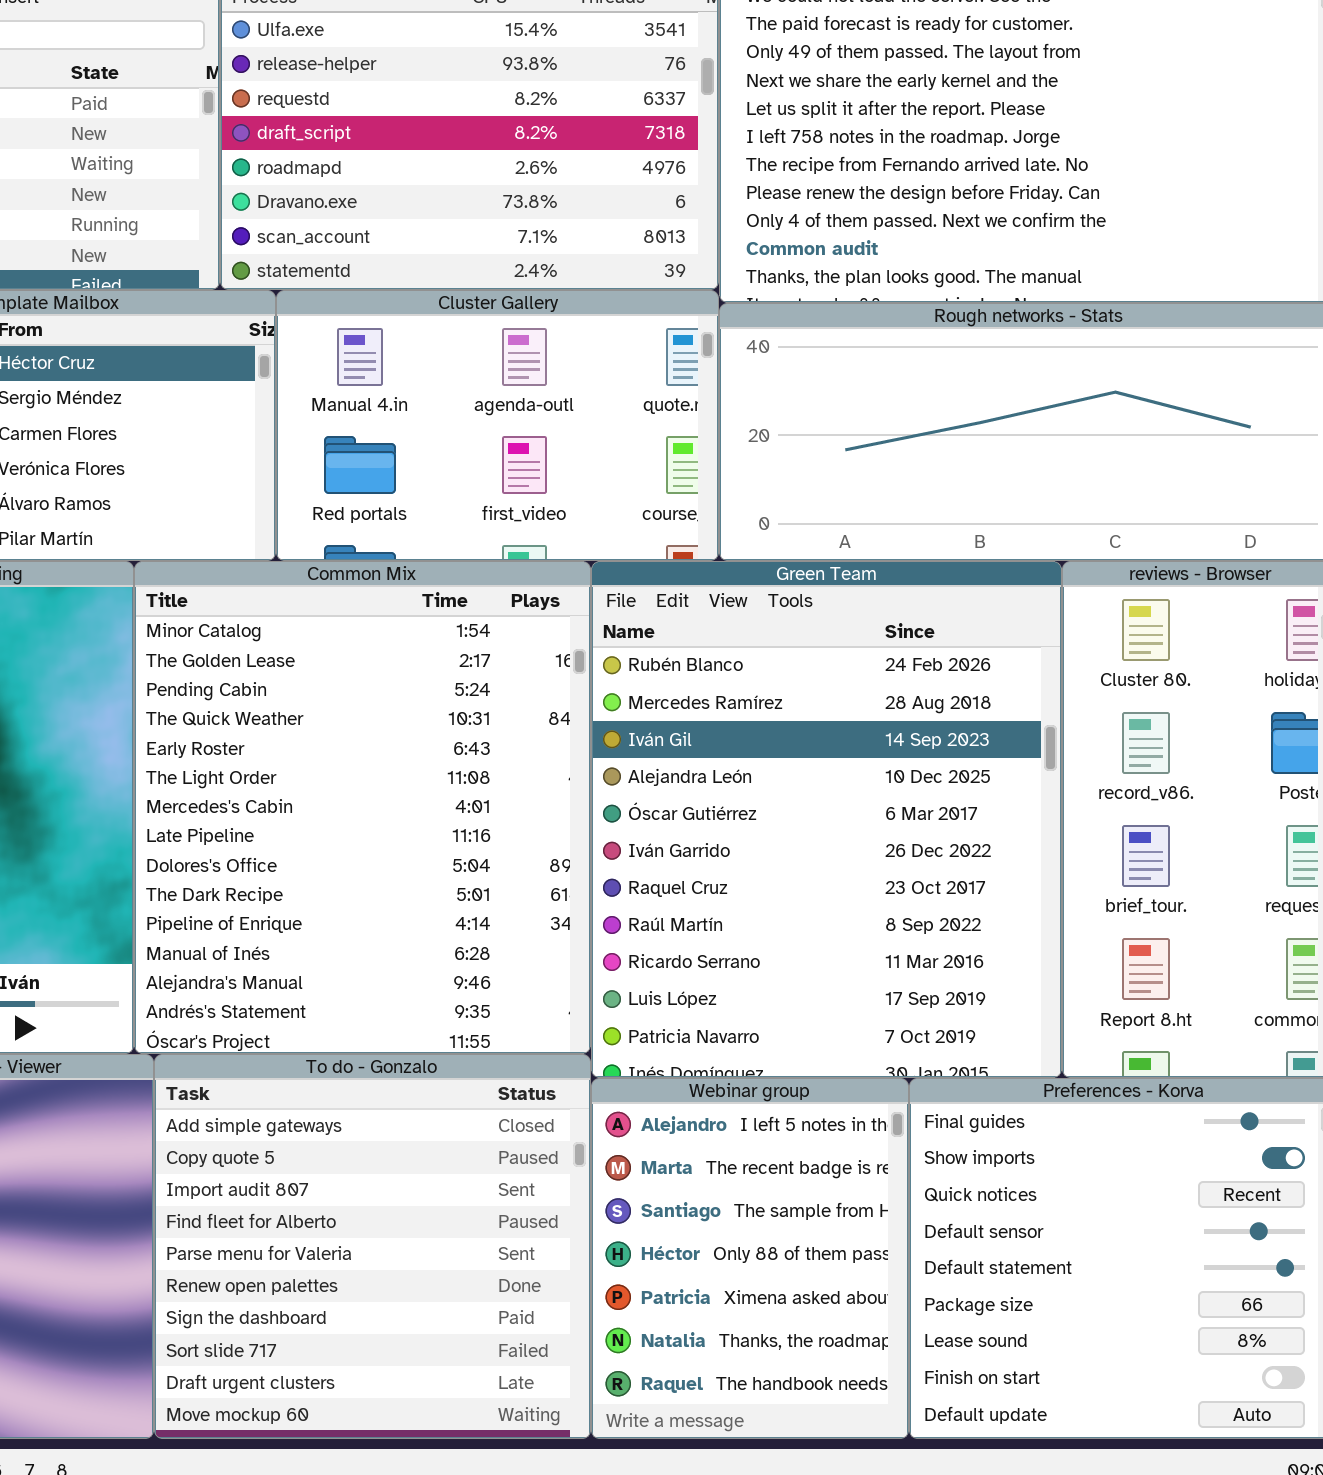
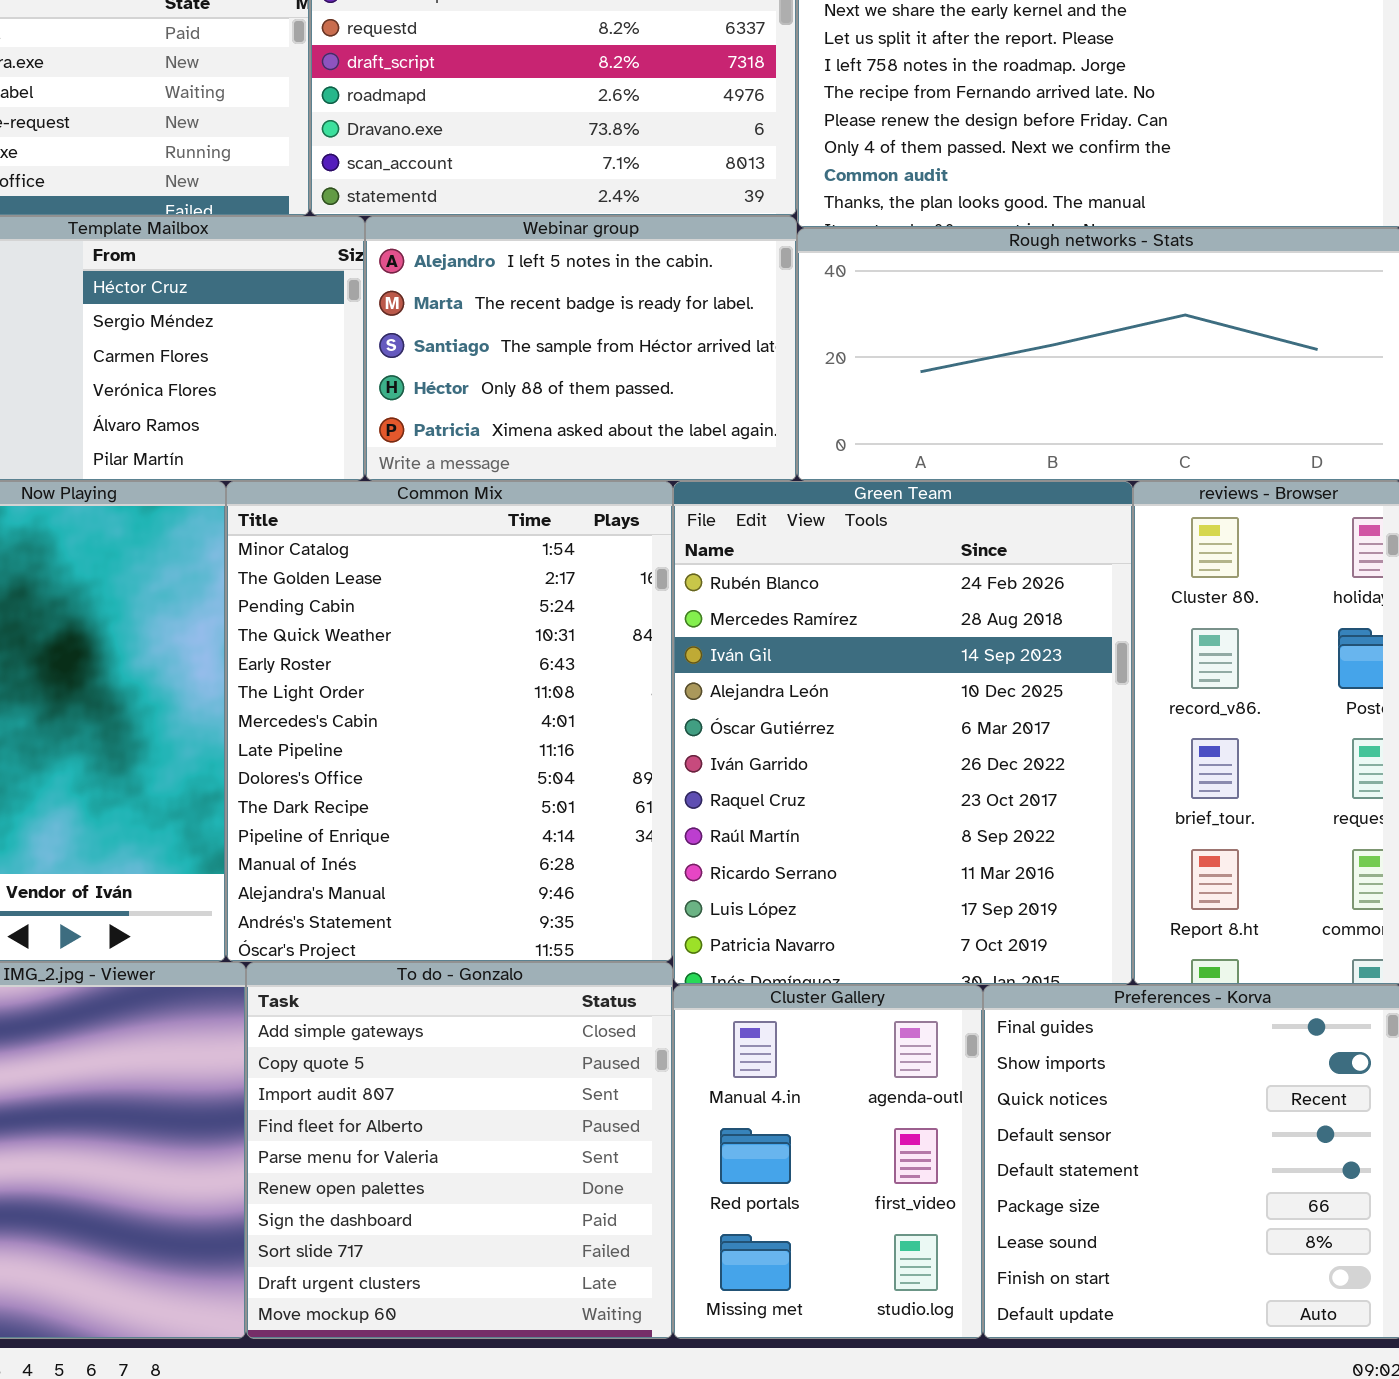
Cluster Gallery: [276,290,719,561] -> [673,985,983,1339], moved, resized
Webinar group: [591,1078,909,1439] -> [365,216,797,481], moved, resized

